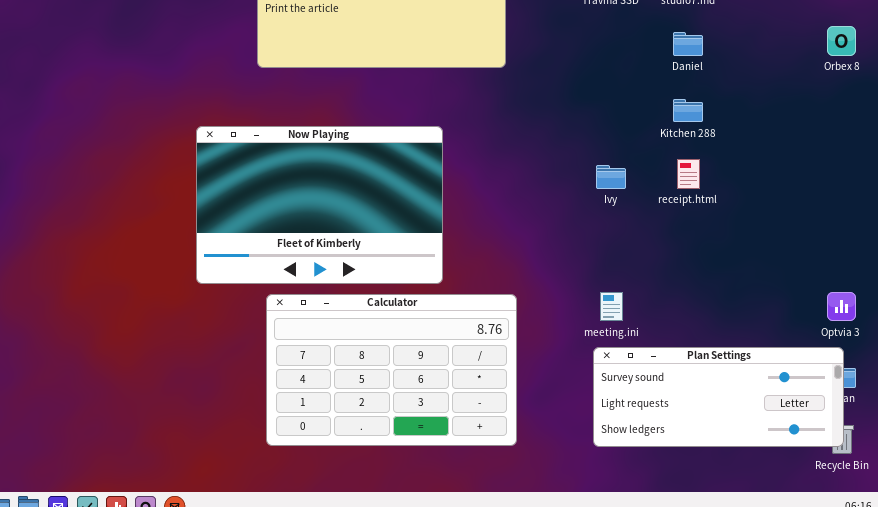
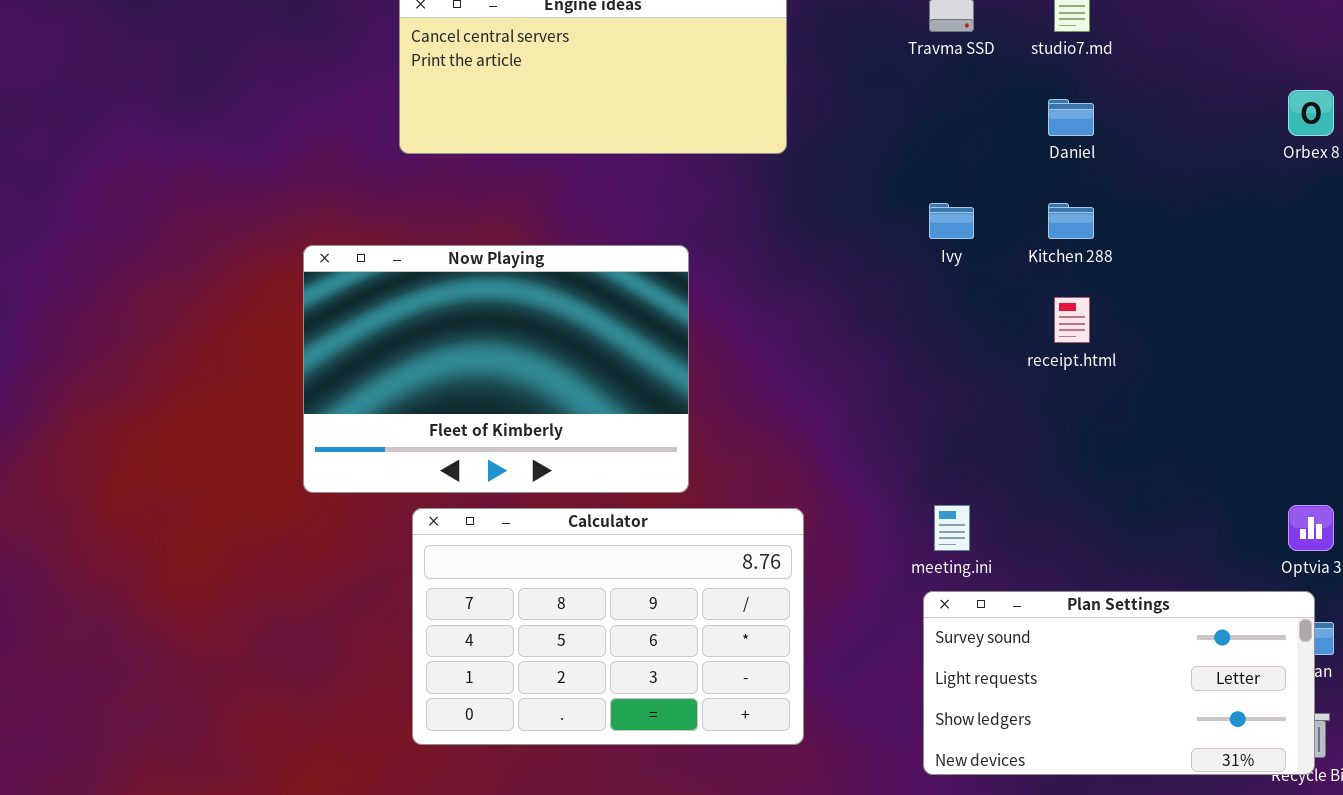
Ivy: [596,165,626,189] -> [929,203,974,239], moved
Plan Settings: [593,347,844,447] -> [923,591,1315,775], resized

